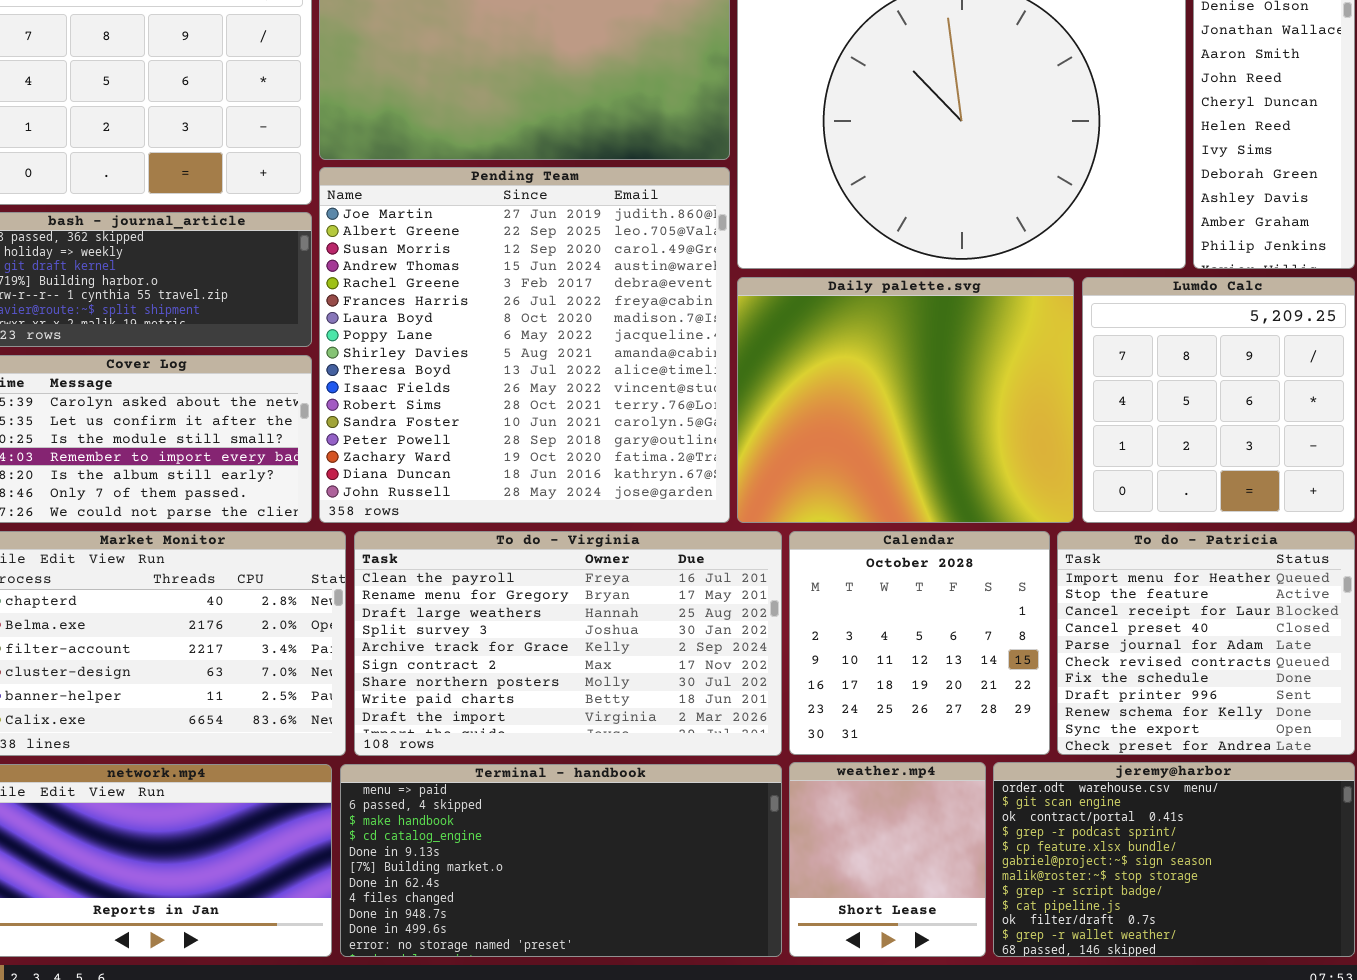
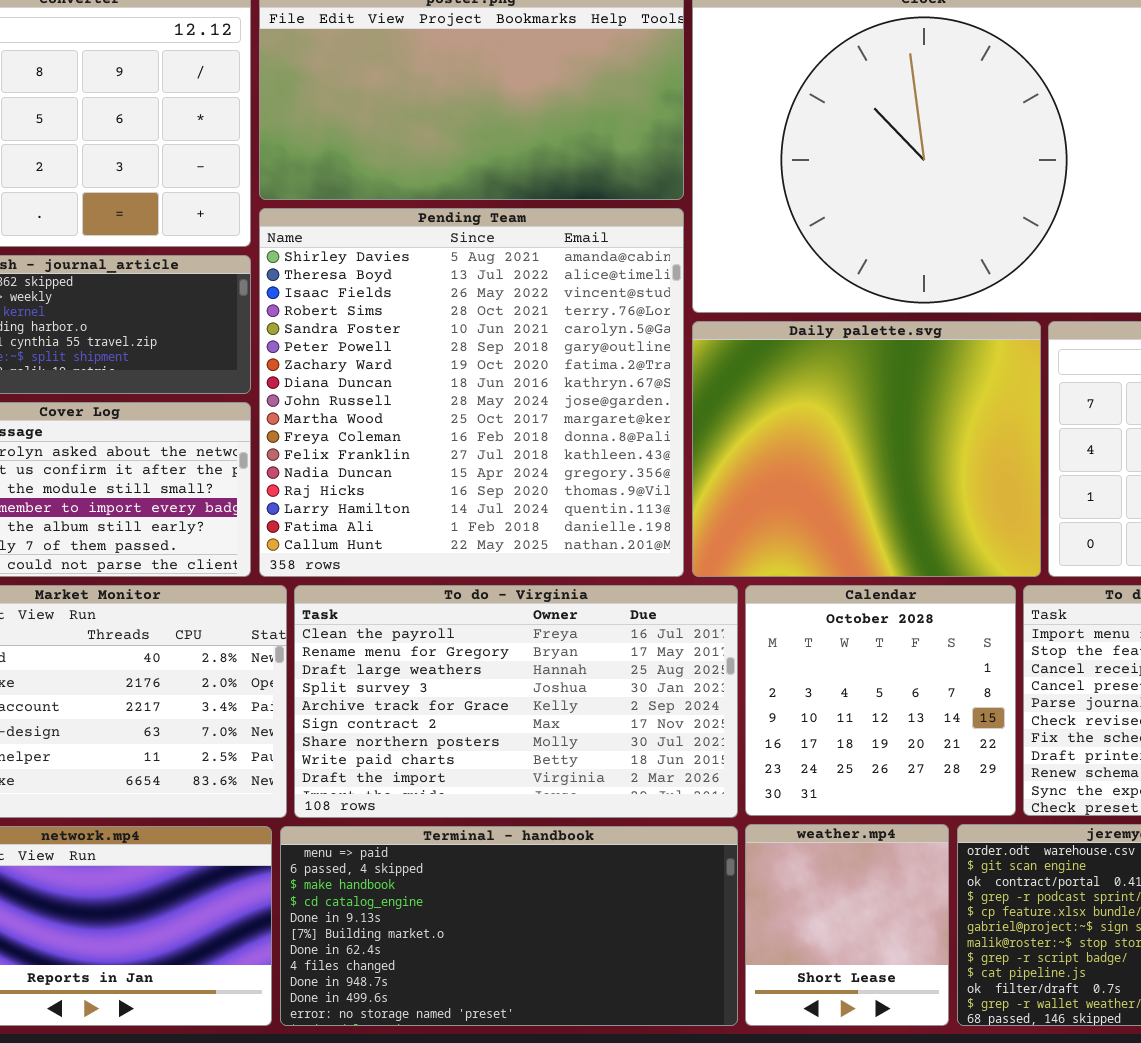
Pending Team: [319,167,730,523] -> [259,208,684,577], scrolled down 8 rows

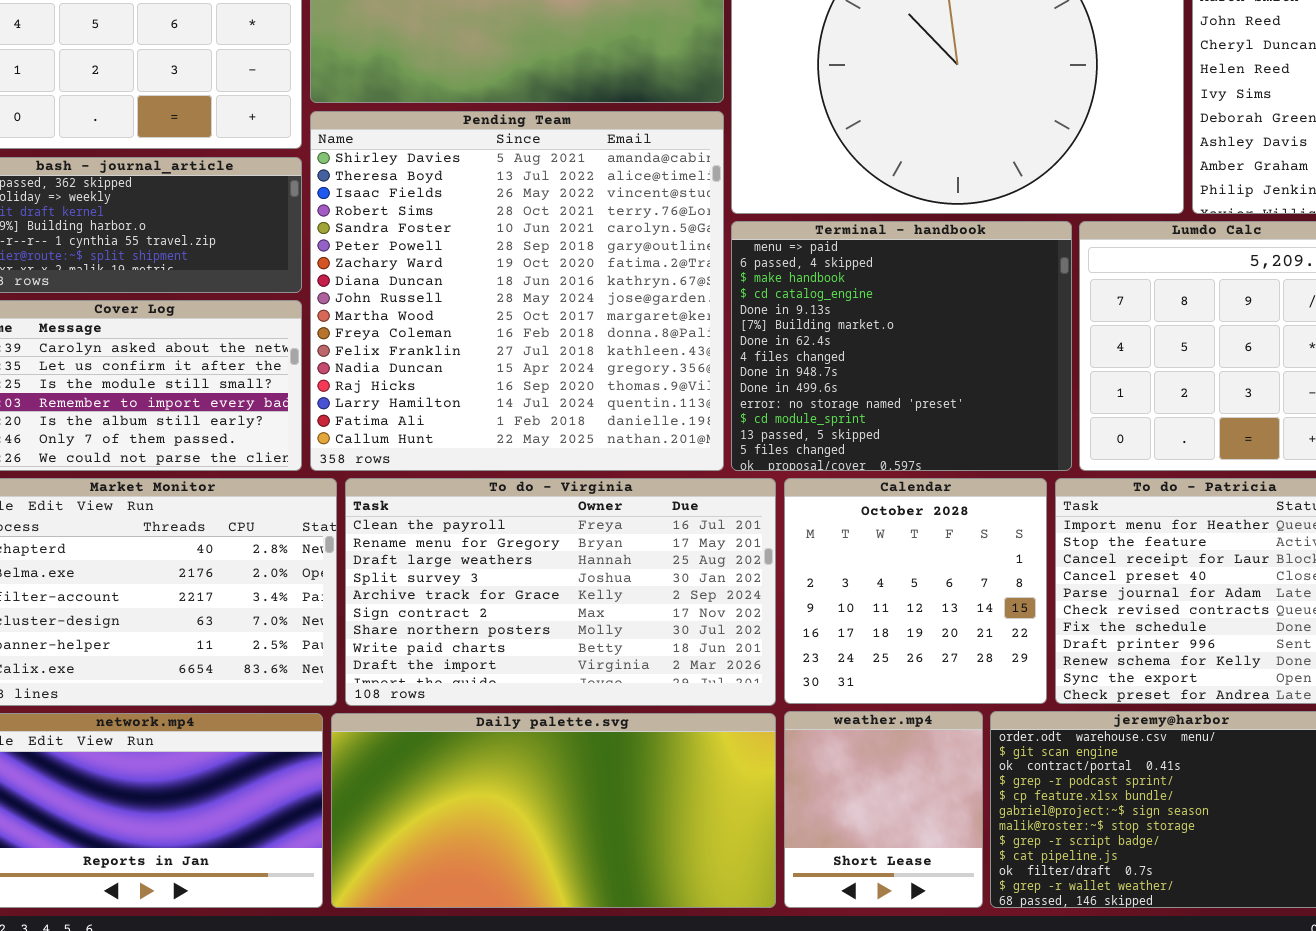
Daily palette.svg: [692,321,1041,577] -> [331,713,776,908], moved, resized
Terminal - handbook: [280,826,738,1026] -> [731,221,1072,471], moved, resized

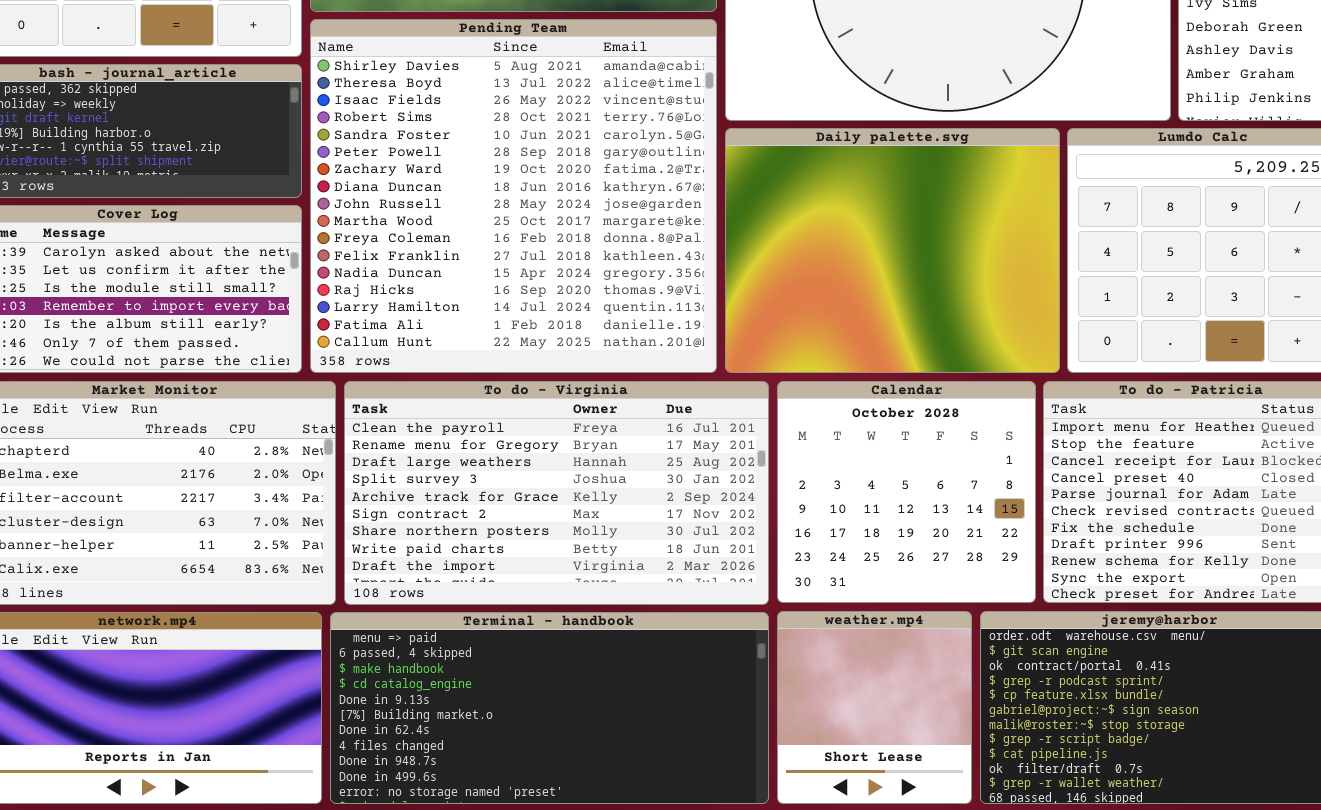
Terminal - handbook: [731,221,1072,471] -> [330,612,769,804], moved, resized
Daily palette.svg: [331,713,776,908] -> [725,128,1060,373], moved, resized

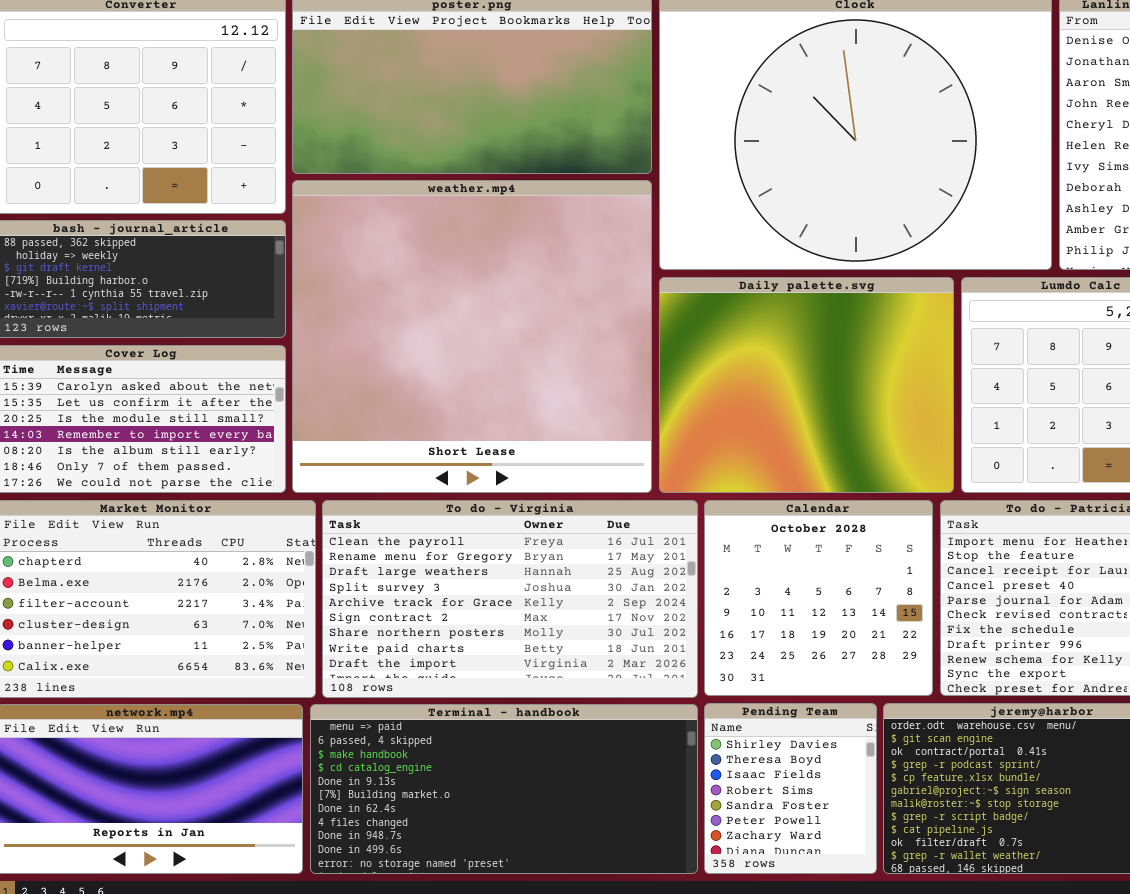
Pending Team: [310,19,717,373] -> [704,703,877,874], moved, resized
weather.mp4: [777,611,972,804] -> [292,180,652,493], moved, resized

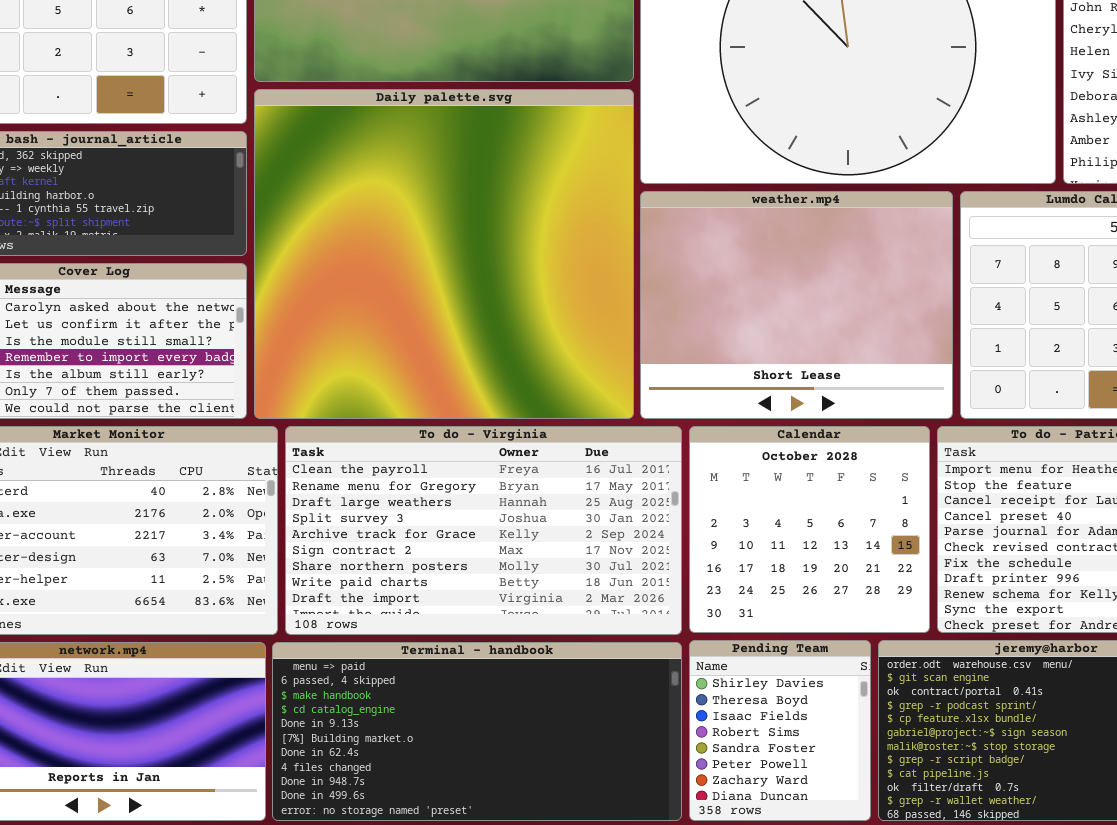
weather.mp4: [292,180,652,493] -> [640,191,953,419], moved, resized
Daily palette.svg: [659,277,954,493] -> [254,89,634,419], moved, resized

